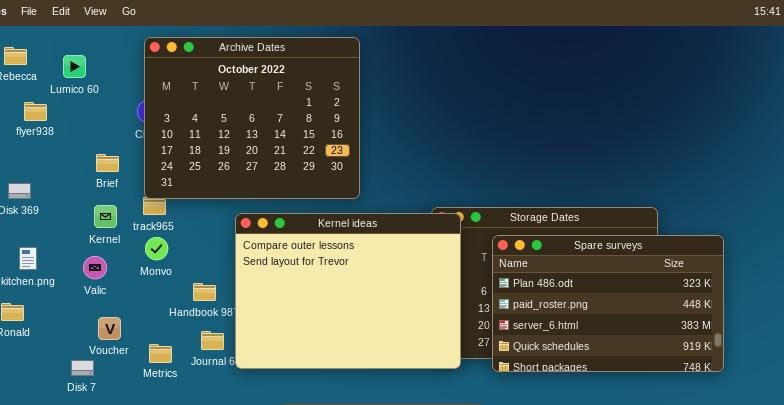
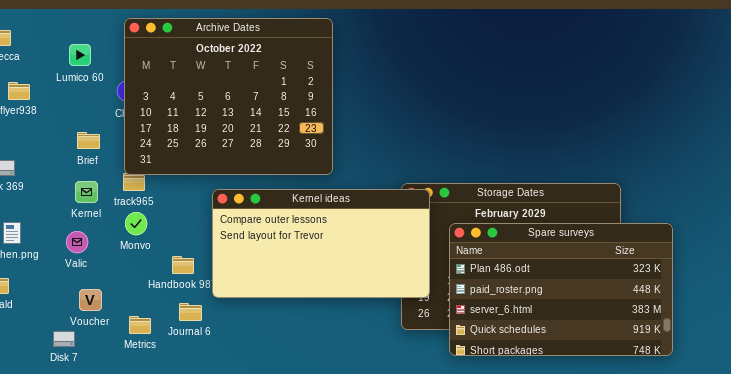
Lumico 60: [63,55,86,78] -> [69,44,91,66], moved
Kernel ideas: [235,213,461,369] -> [212,189,430,298], resized
Spare surveys: [492,235,724,372] -> [449,223,673,356], moved

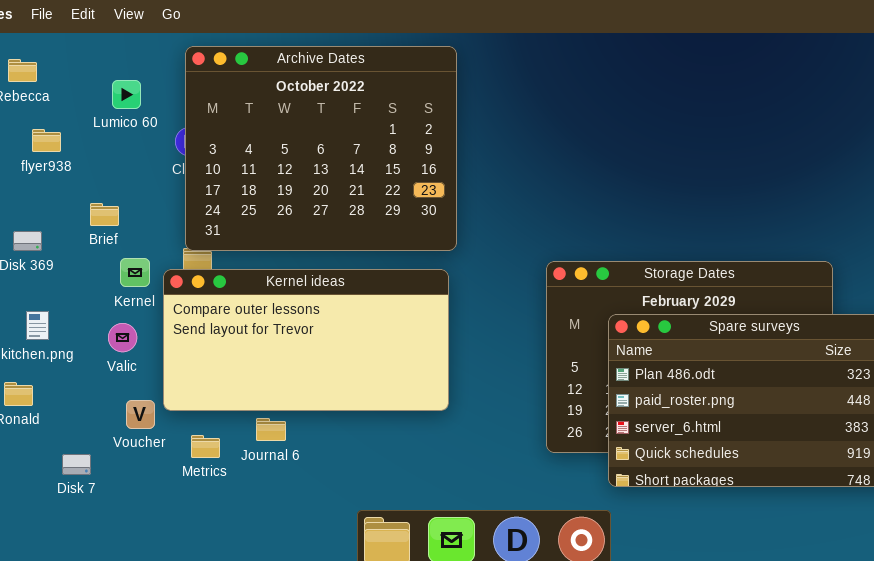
Brief: [77,132,100,149] -> [90,203,119,226], moved
Kernel ideas: [212,189,430,298] -> [163,269,449,411], moved
Disk 7: [53,331,75,347] -> [62,454,91,475], moved

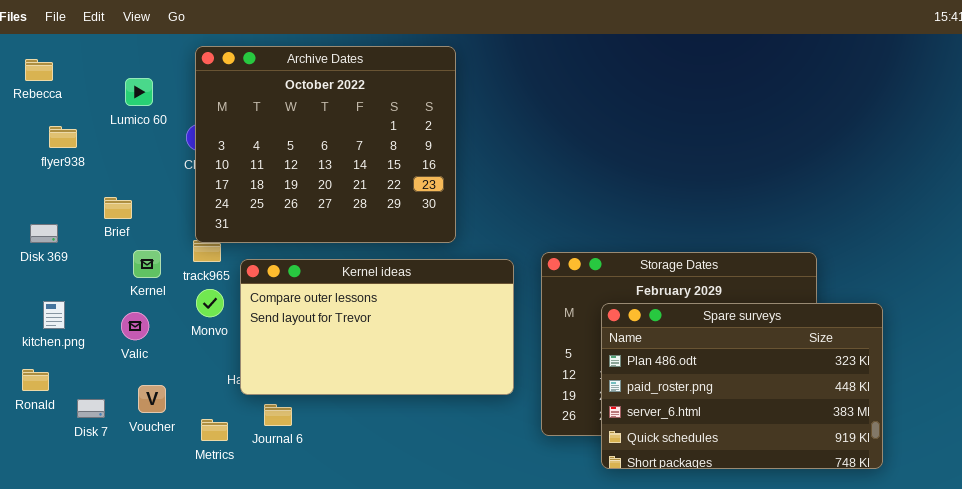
Kernel ideas: [163,269,449,411] -> [240,259,514,395], moved
Disk 7: [62,454,91,475] -> [77,399,105,418], moved

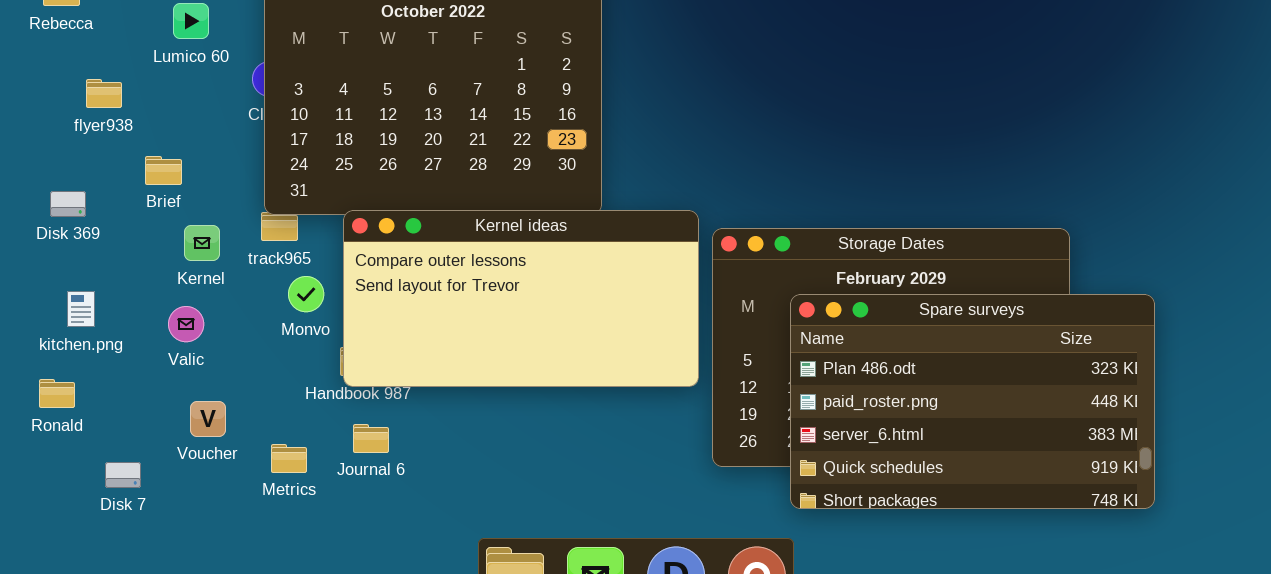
flyer938: [49,126,77,148] -> [86,79,122,108], moved
Kernel ideas: [240,259,514,395] -> [343,210,699,387], moved
Monvo: [196,289,224,317] -> [288,276,324,312], moved
Disk 7: [77,399,105,418] -> [105,462,141,488], moved

